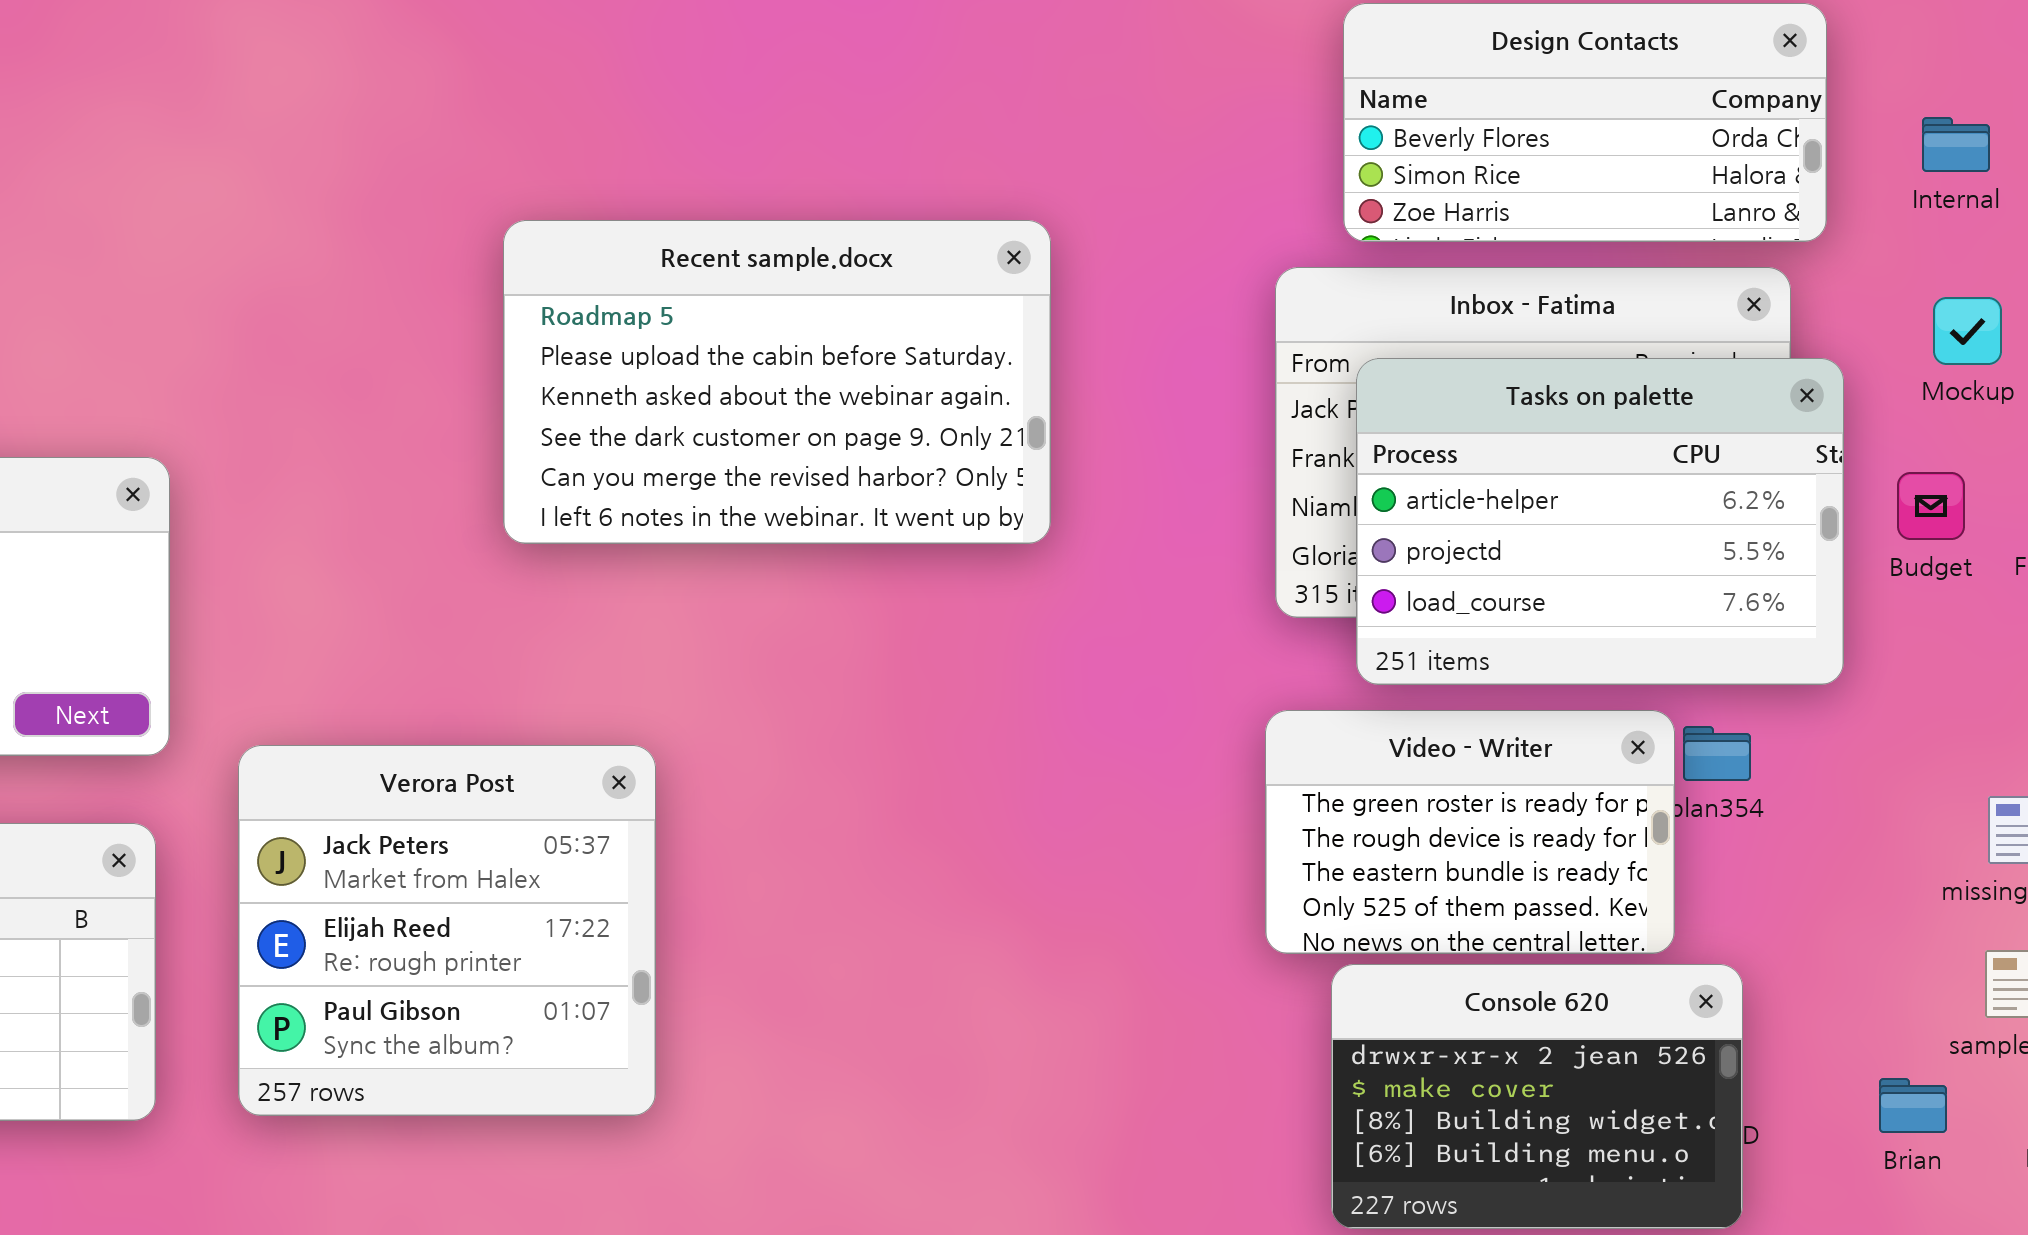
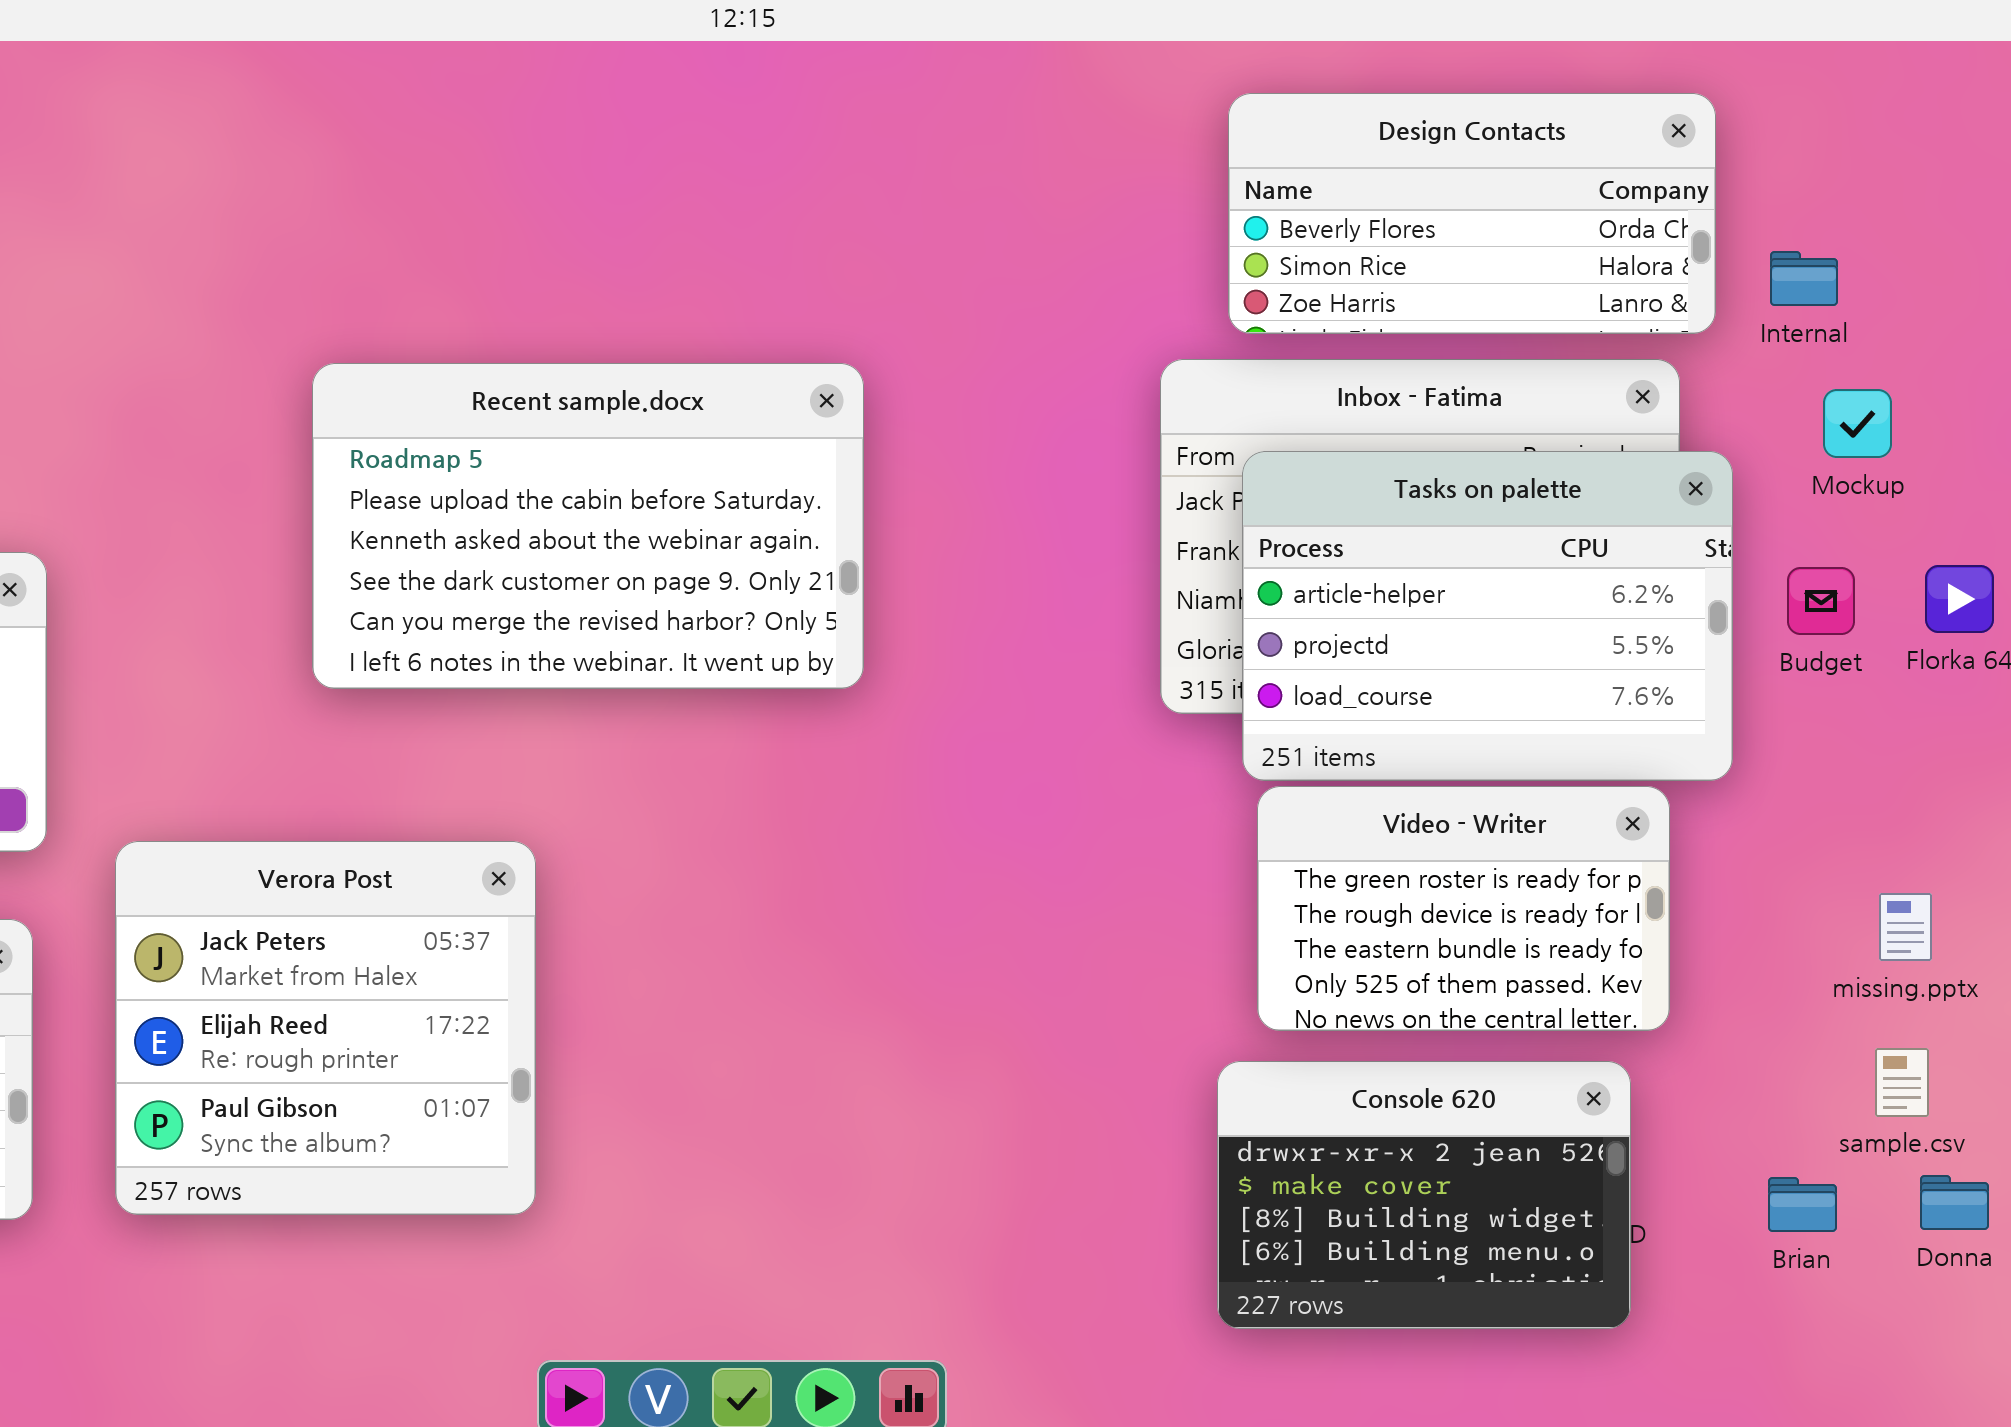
Internal: [1922,117,1990,172] -> [1770,251,1838,306], moved
Recent sample.docx: [503,220,1051,544] -> [312,363,864,689], moved
Video - Writer: [1265,710,1675,954] -> [1257,786,1670,1031], moved

